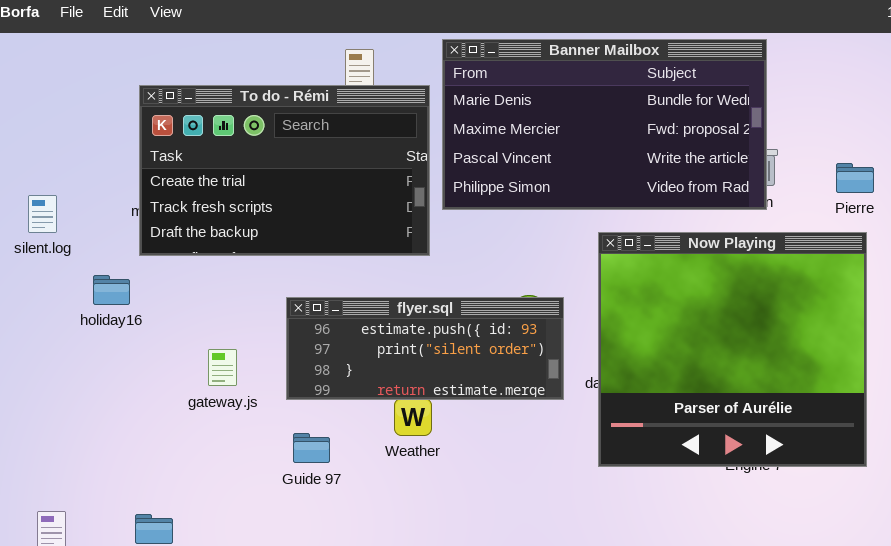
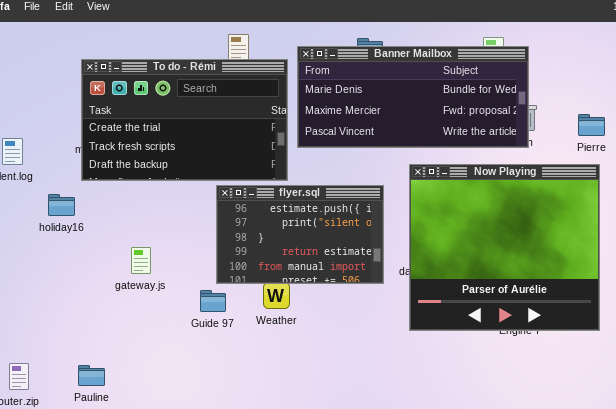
Banner Mailbox: [442,39,767,210] -> [297,46,529,148], resized
flyer.sql: [286,297,564,400] -> [216,185,384,284], resized
Guide 97: [293,433,330,463] -> [200,290,226,312], moved

